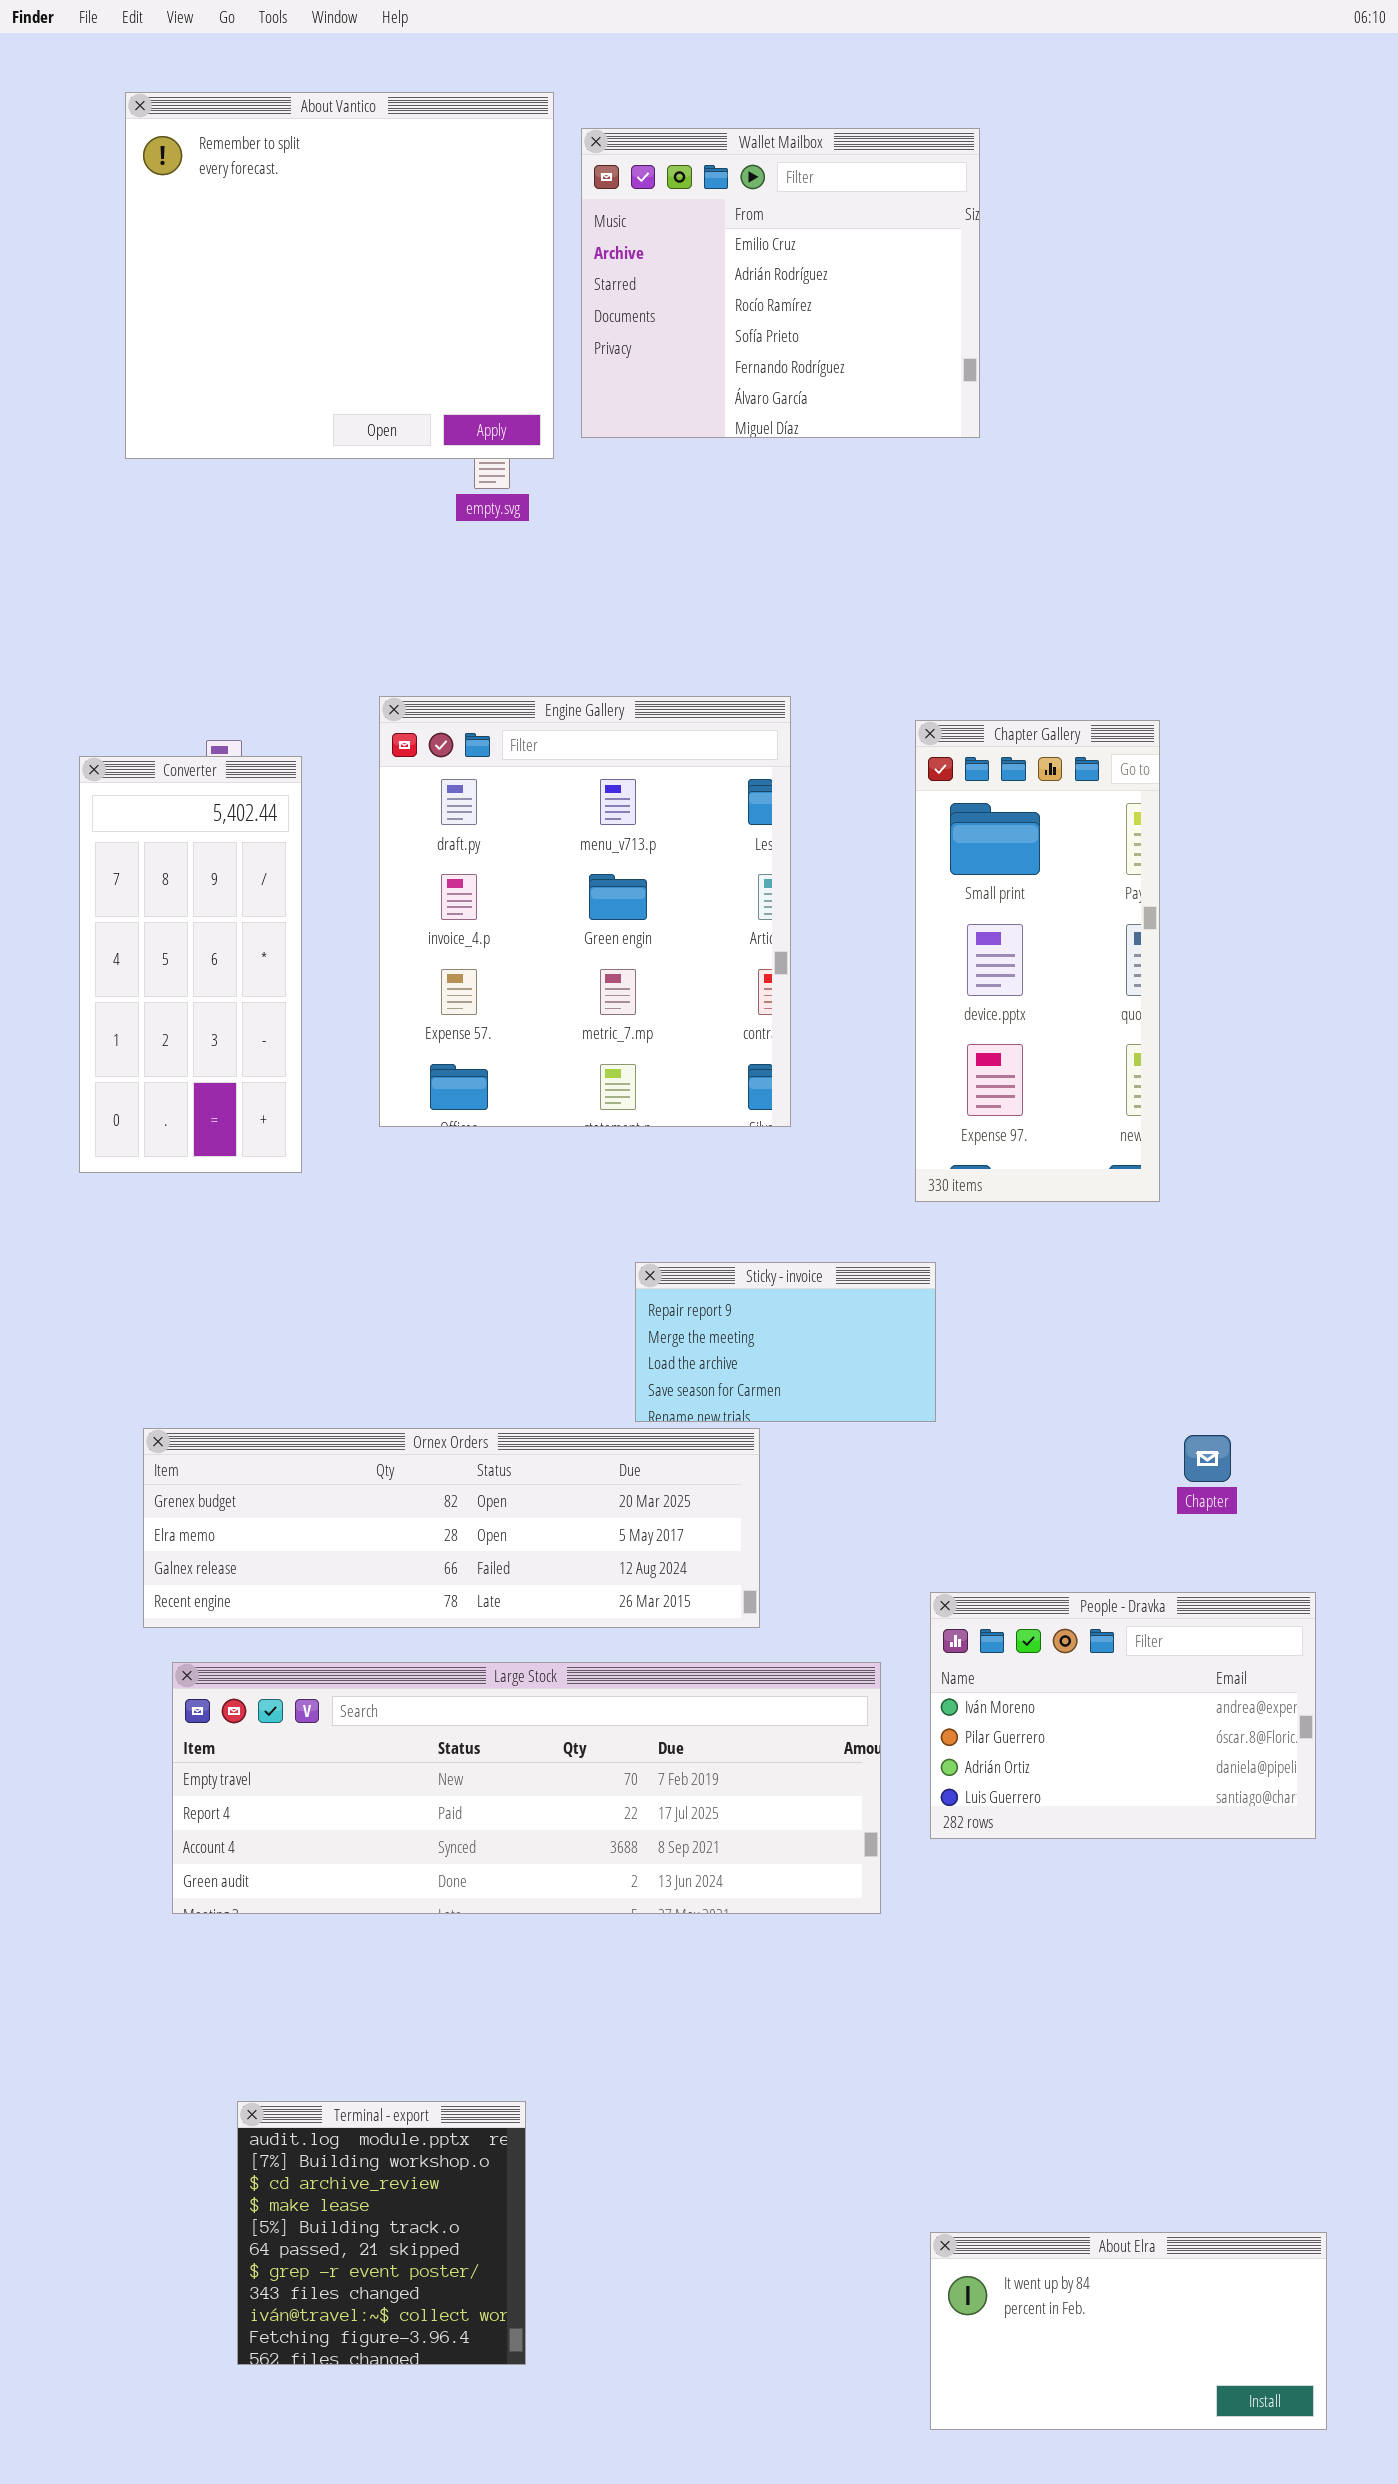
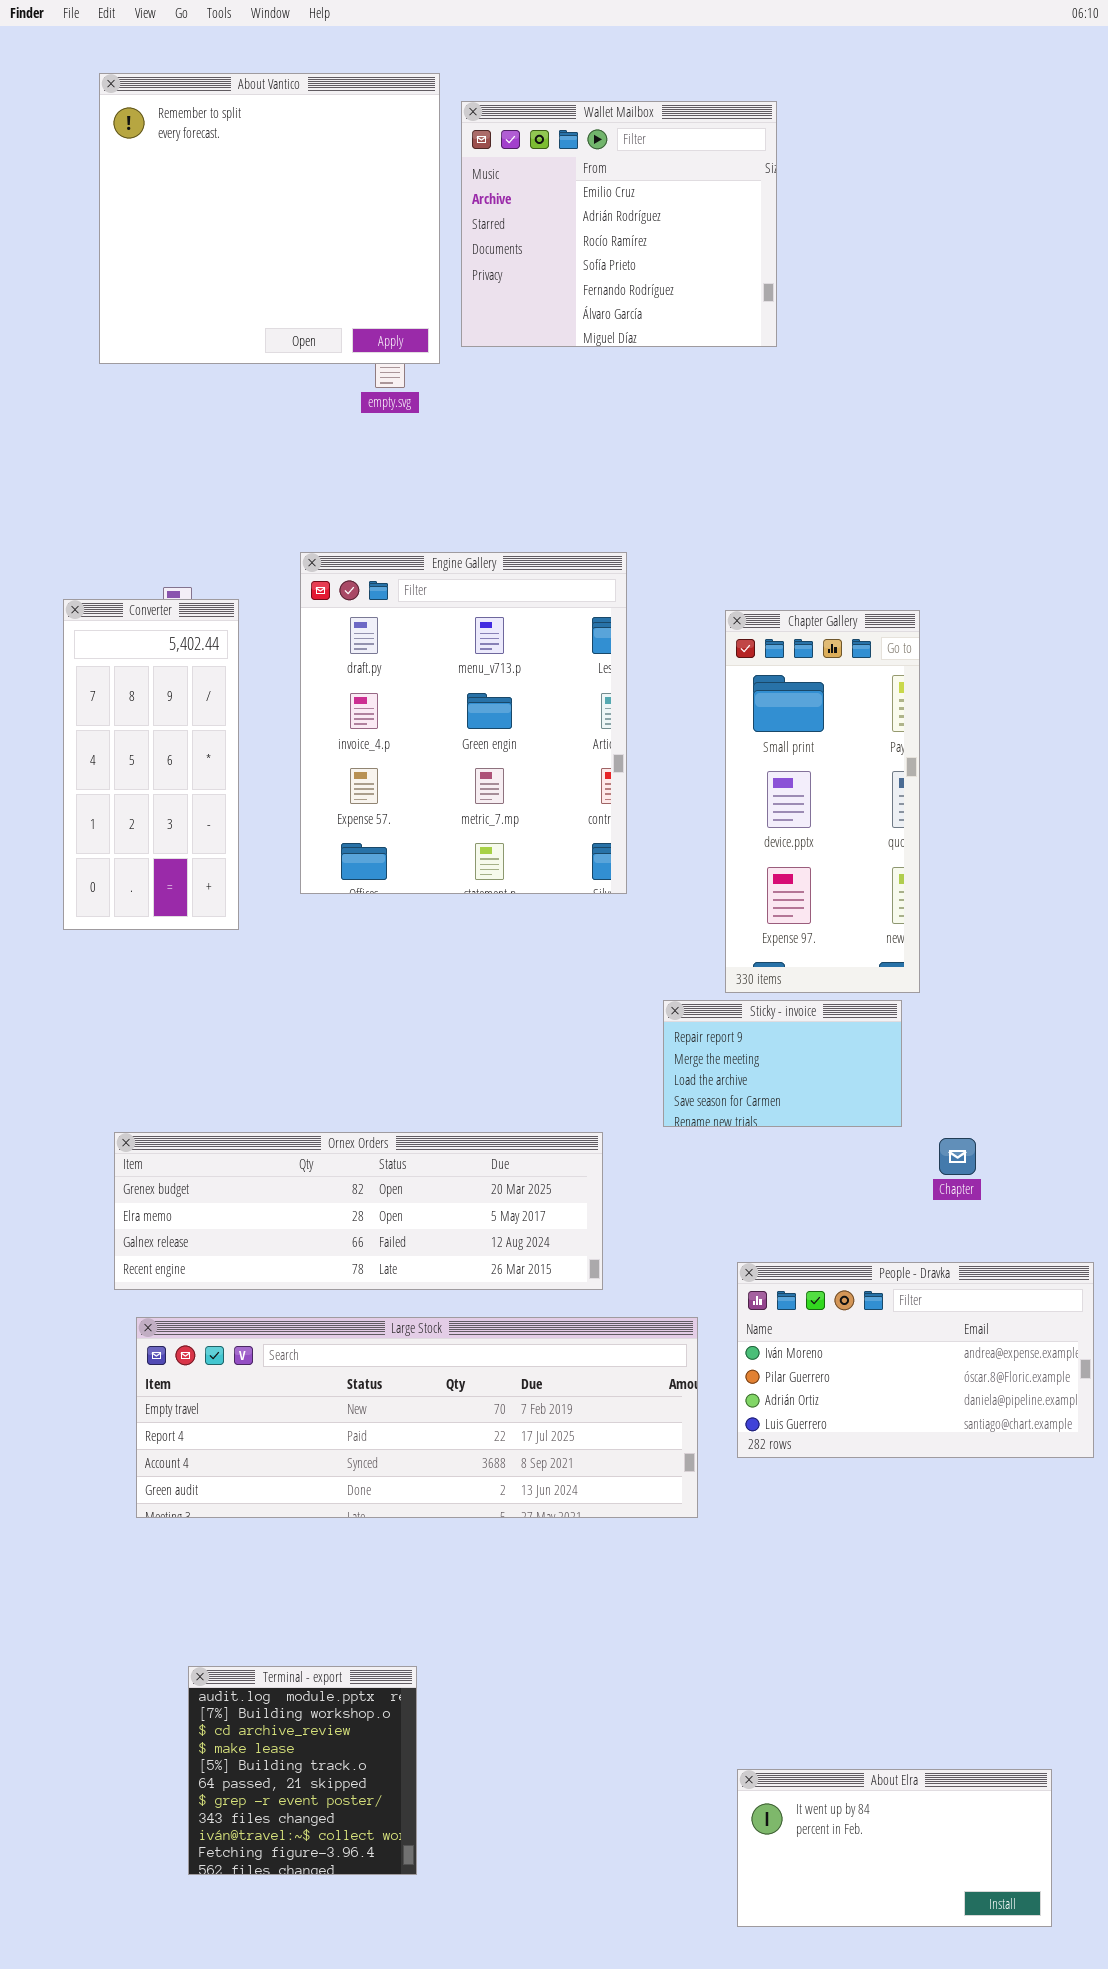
Chapter Gallery: [915,720,1160,1202] -> [725,610,920,993], moved
Sticky - invoice: [635,1262,936,1422] -> [663,1000,902,1127], moved
People - Dravka: [930,1592,1316,1839] -> [737,1262,1094,1458], resized

